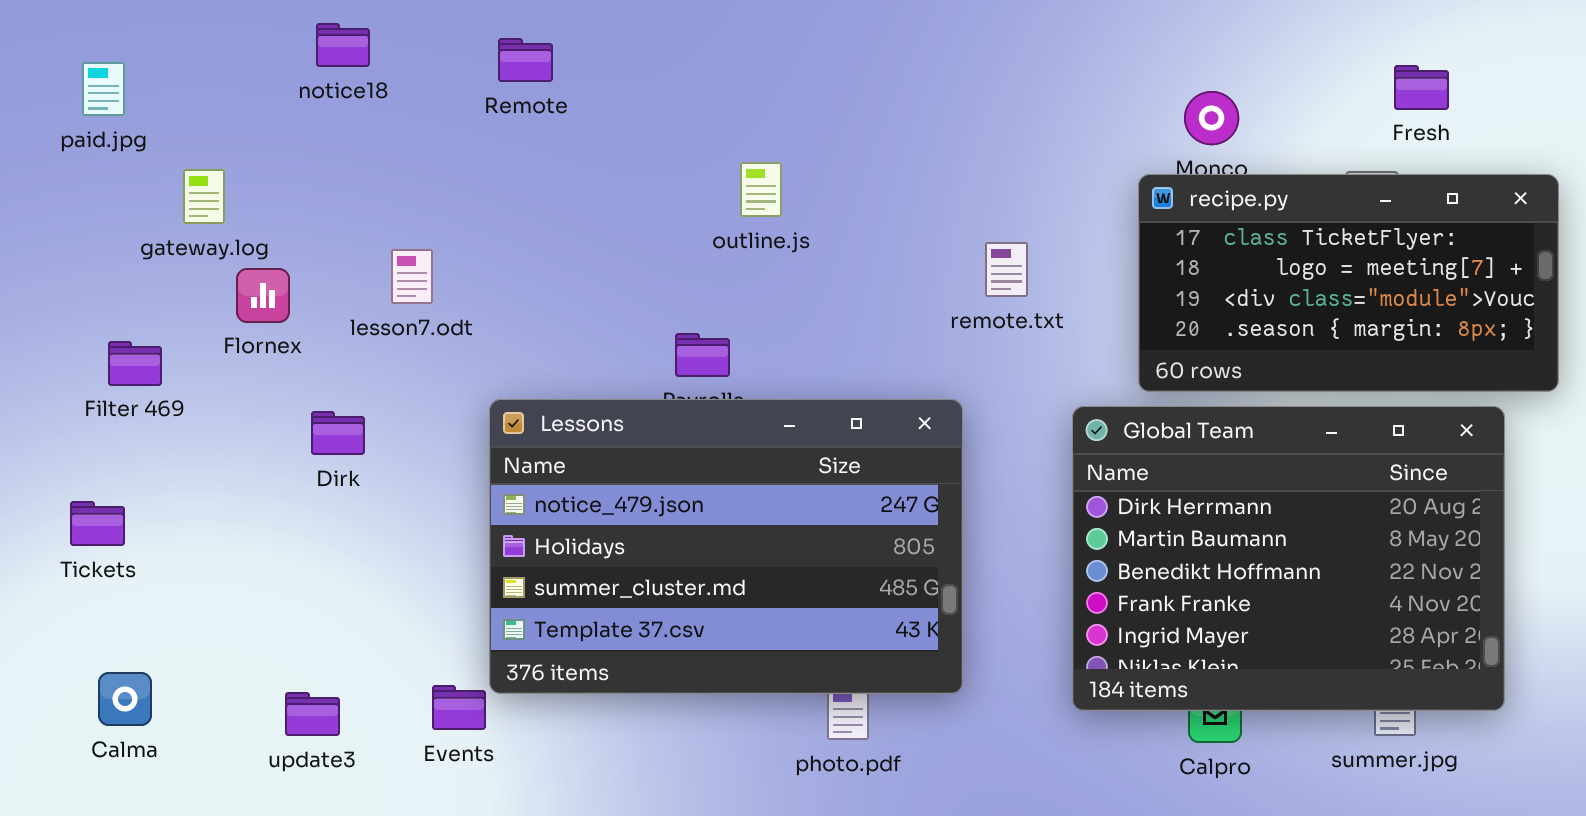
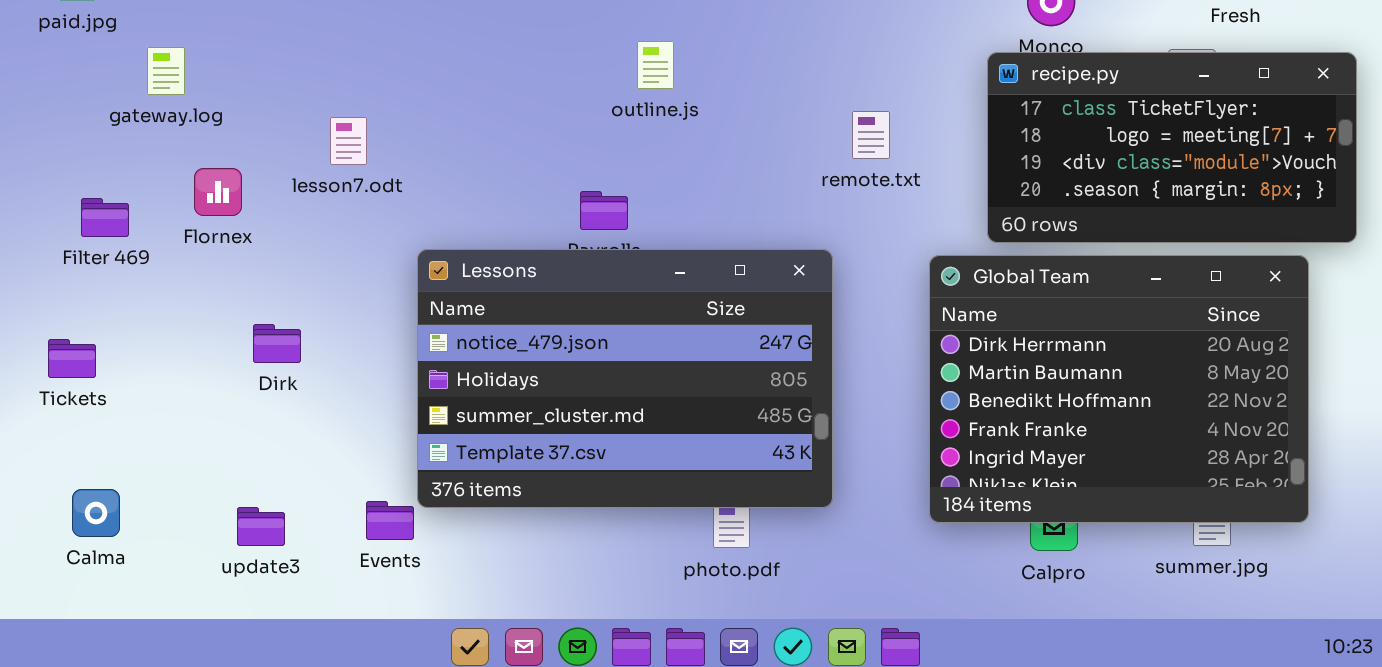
Flornex: [236,268,290,323] -> [194,168,242,216], moved
Dirk: [311,411,365,455] -> [253,324,301,363], moved

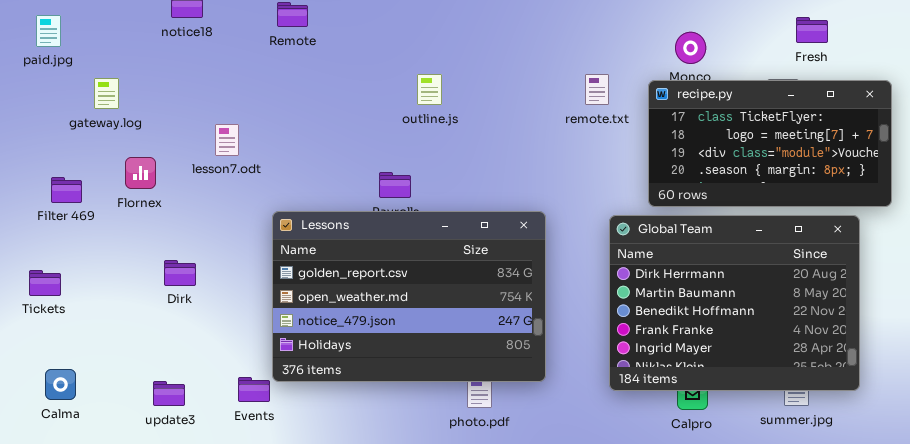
remote.txt: [852,111,890,159] -> [585,74,609,105], moved
Lessons: [417,249,833,508] -> [272,211,546,382], scrolled up 2 rows

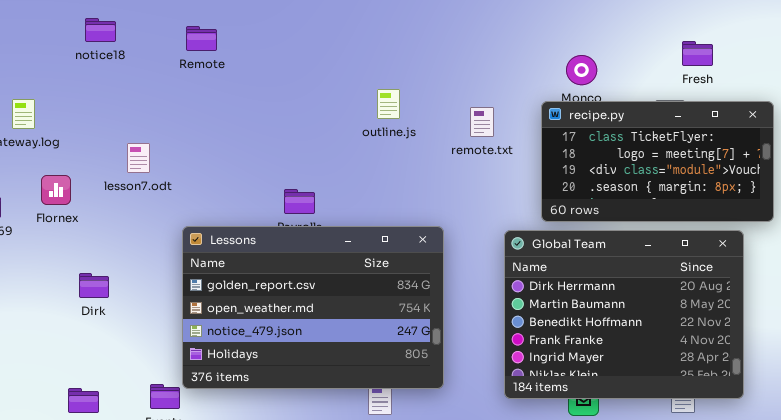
outline.js: [417,74,442,105] -> [377,89,400,119], moved
remote.txt: [585,74,609,105] -> [470,107,494,137], moved

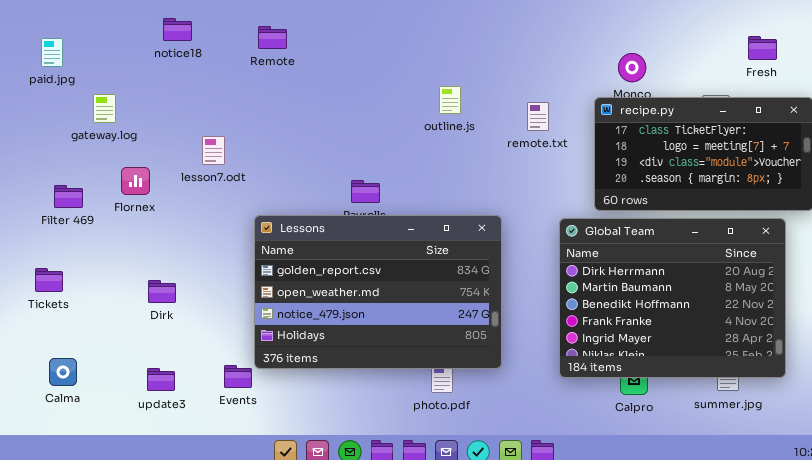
Fresh: [682,41,713,66] -> [748,36,777,60], moved
Dirk: [79,273,109,298] -> [148,280,176,303], moved

